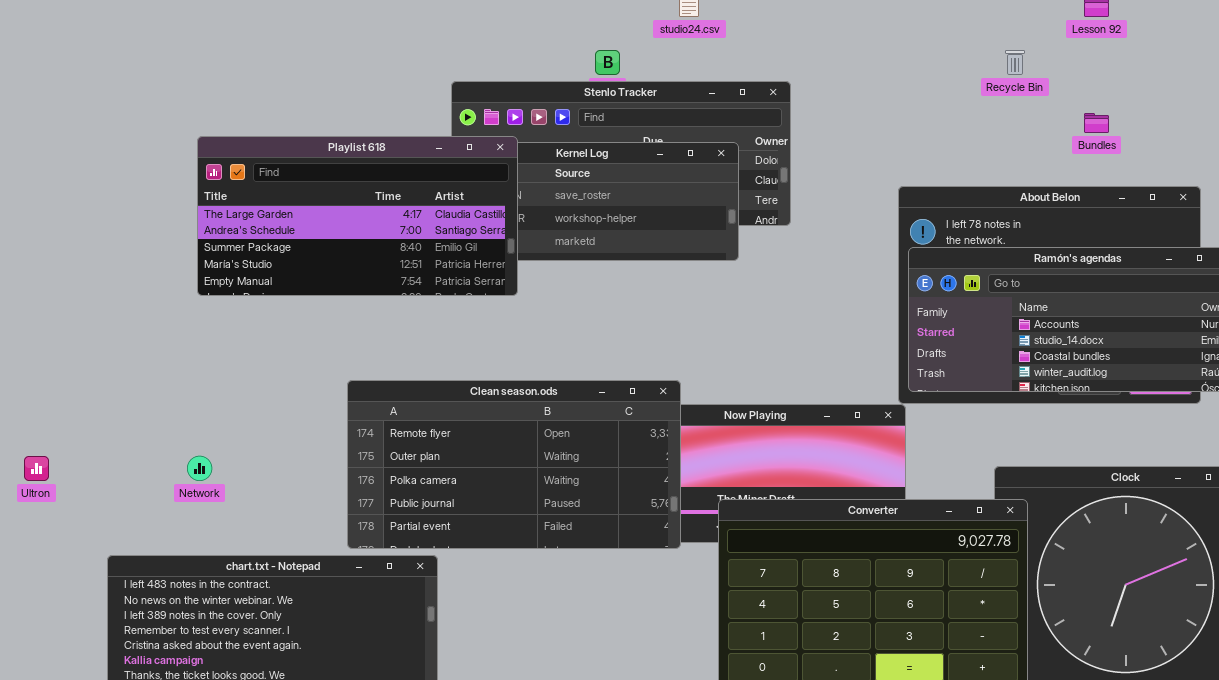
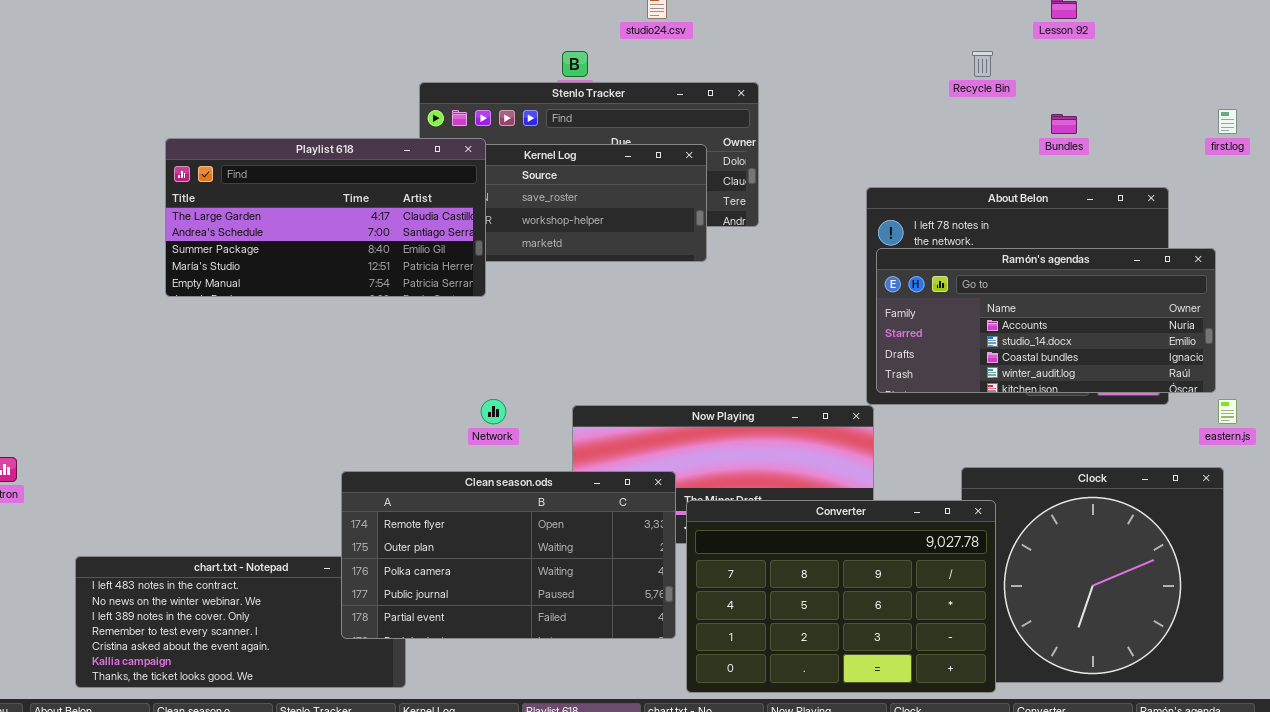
Clean season.ods: [347,380,681,549] -> [341,471,676,639], moved
Network: [187,456,212,481] -> [481,399,506,424], moved

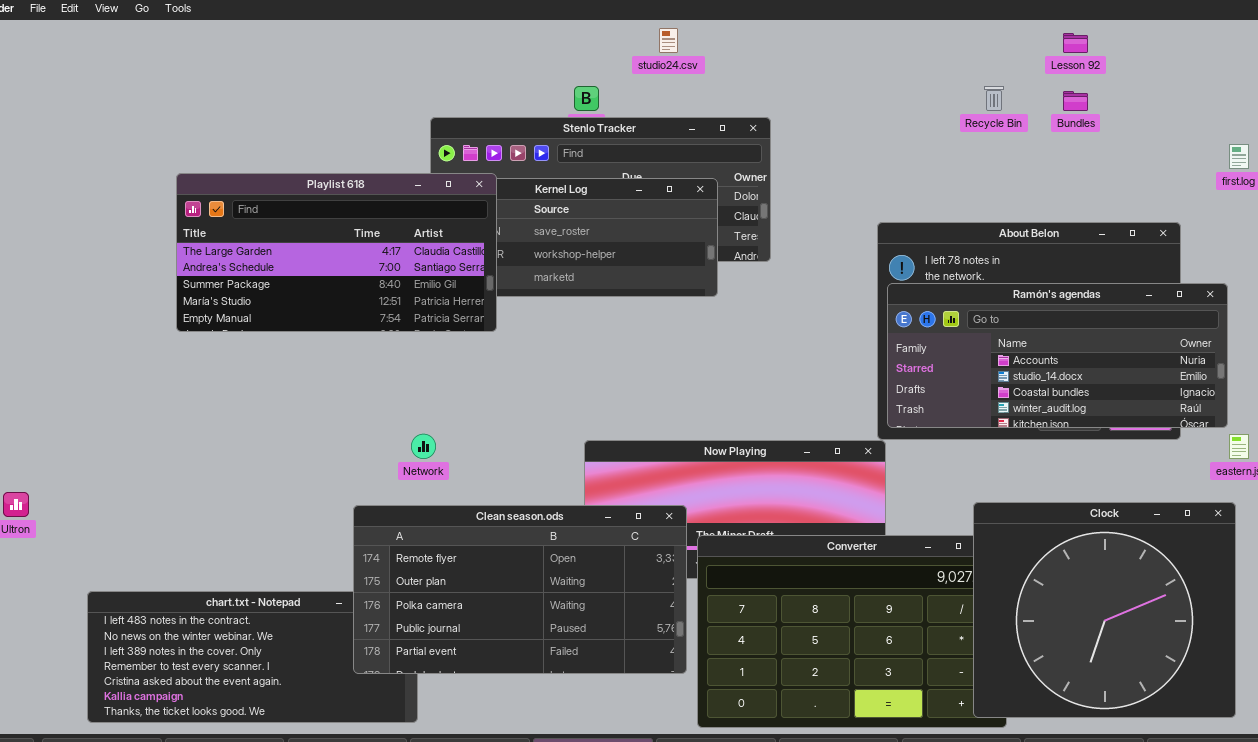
Bundles: [1051,114,1077,134] -> [1063,91,1088,111], moved
Network: [481,399,506,424] -> [411,434,436,459], moved
Clock: [961,467,1224,683] -> [973,502,1236,718], raised

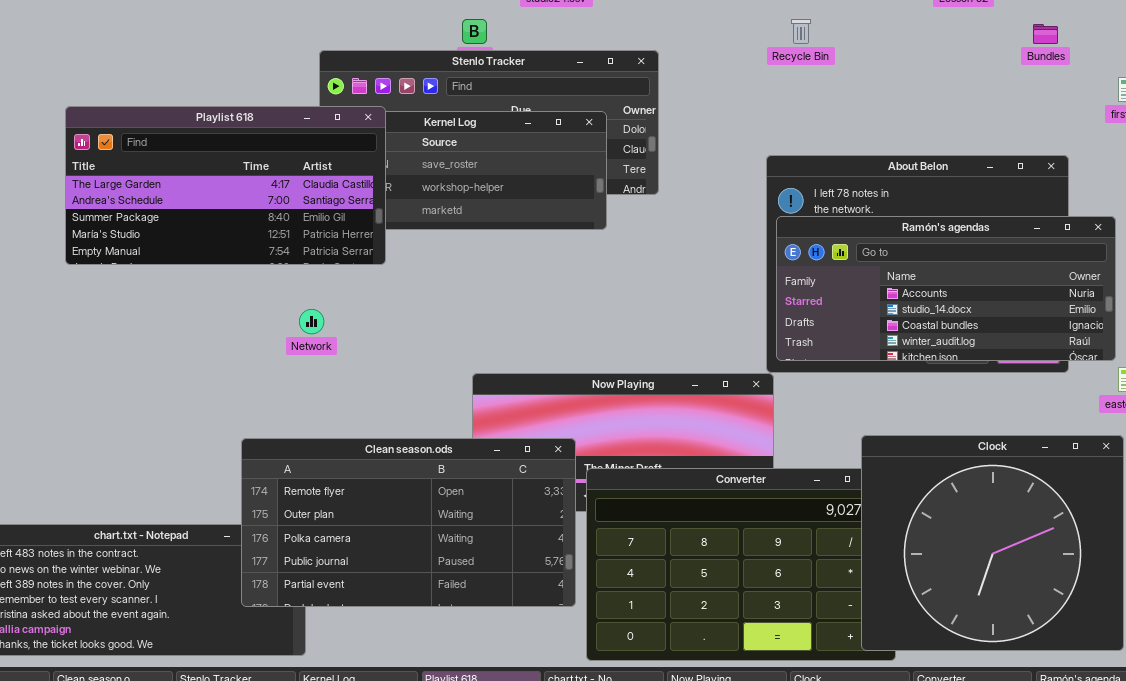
Recycle Bin: [984,86,1004,111] -> [791,19,811,44], moved
Bundles: [1063,91,1088,111] -> [1033,24,1058,44], moved
Network: [411,434,436,459] -> [299,309,324,334], moved

